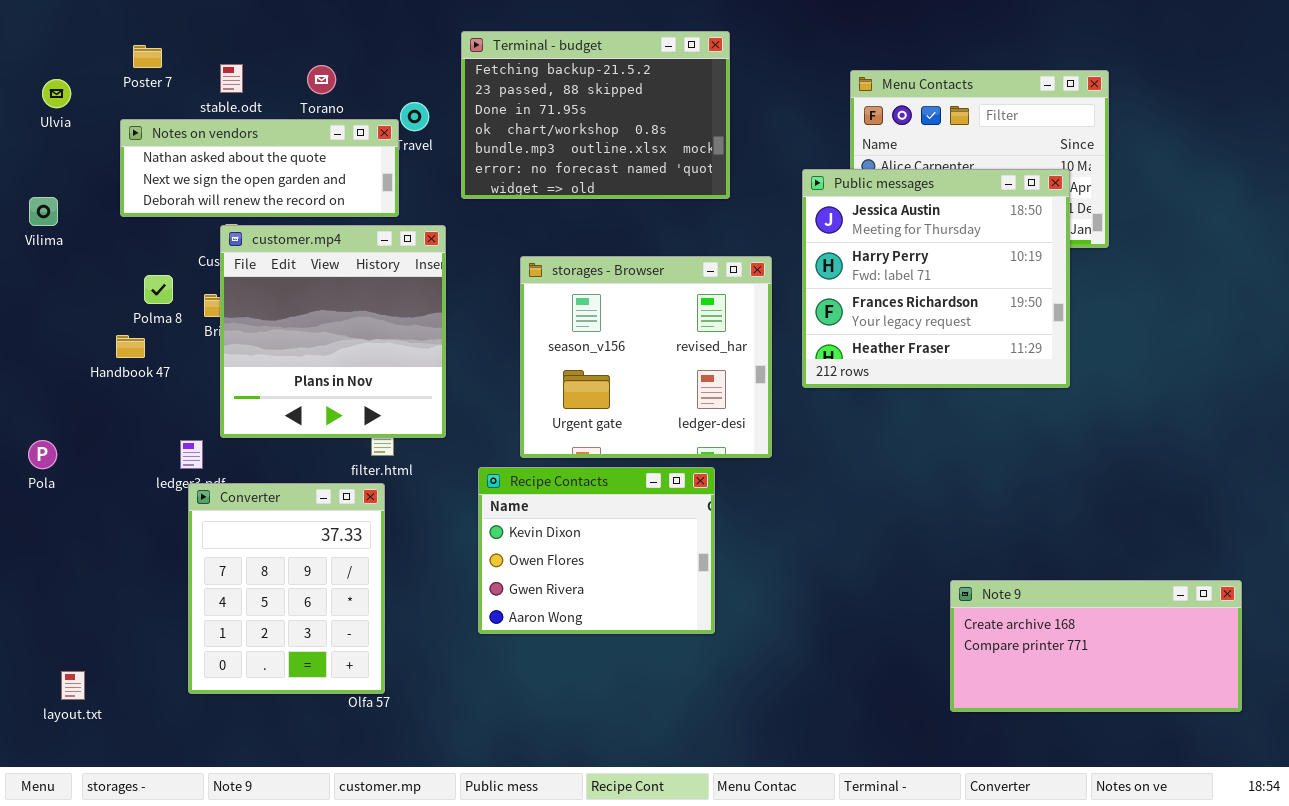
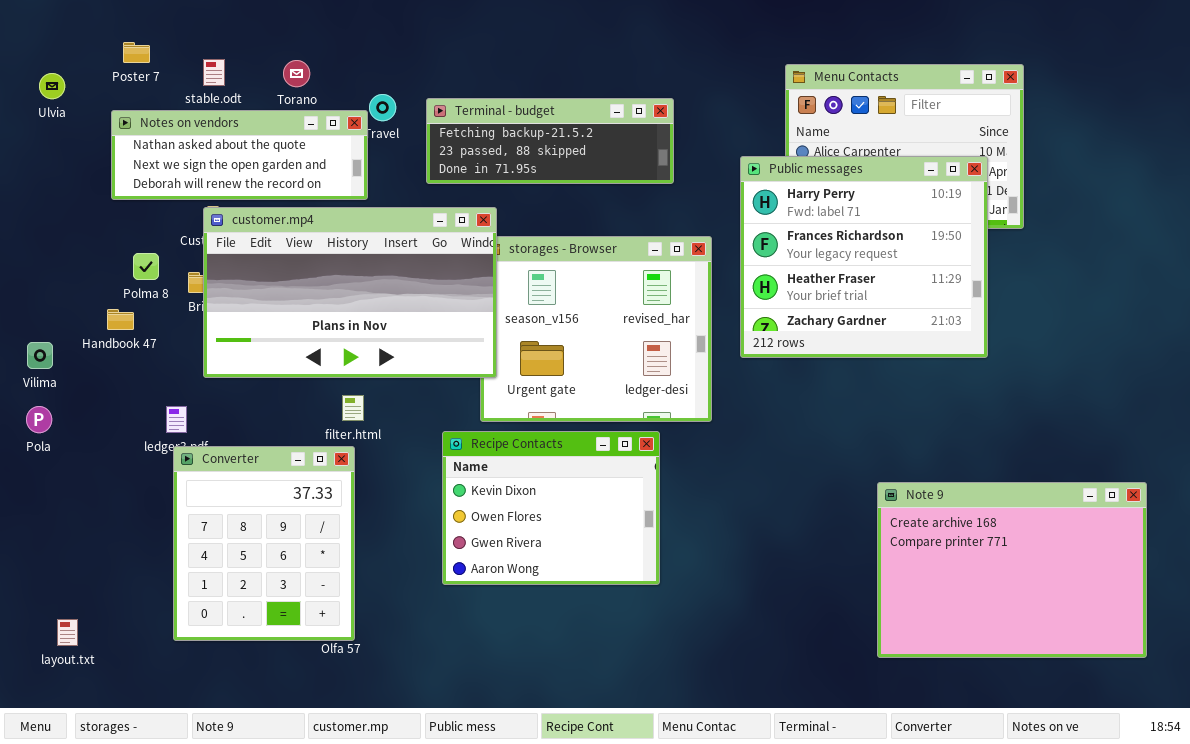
Terminal - budget: [461,31,730,199] -> [426,98,674,184], resized
Public messages: [802,169,1070,388] -> [740,156,988,358], scrolled down 1 row
Vilima: [29,197,58,226] -> [27,342,53,369], moved
customer.mp4: [220,225,446,438] -> [203,207,497,378], resized
Note 9: [950,580,1242,712] -> [877,482,1147,658], resized

